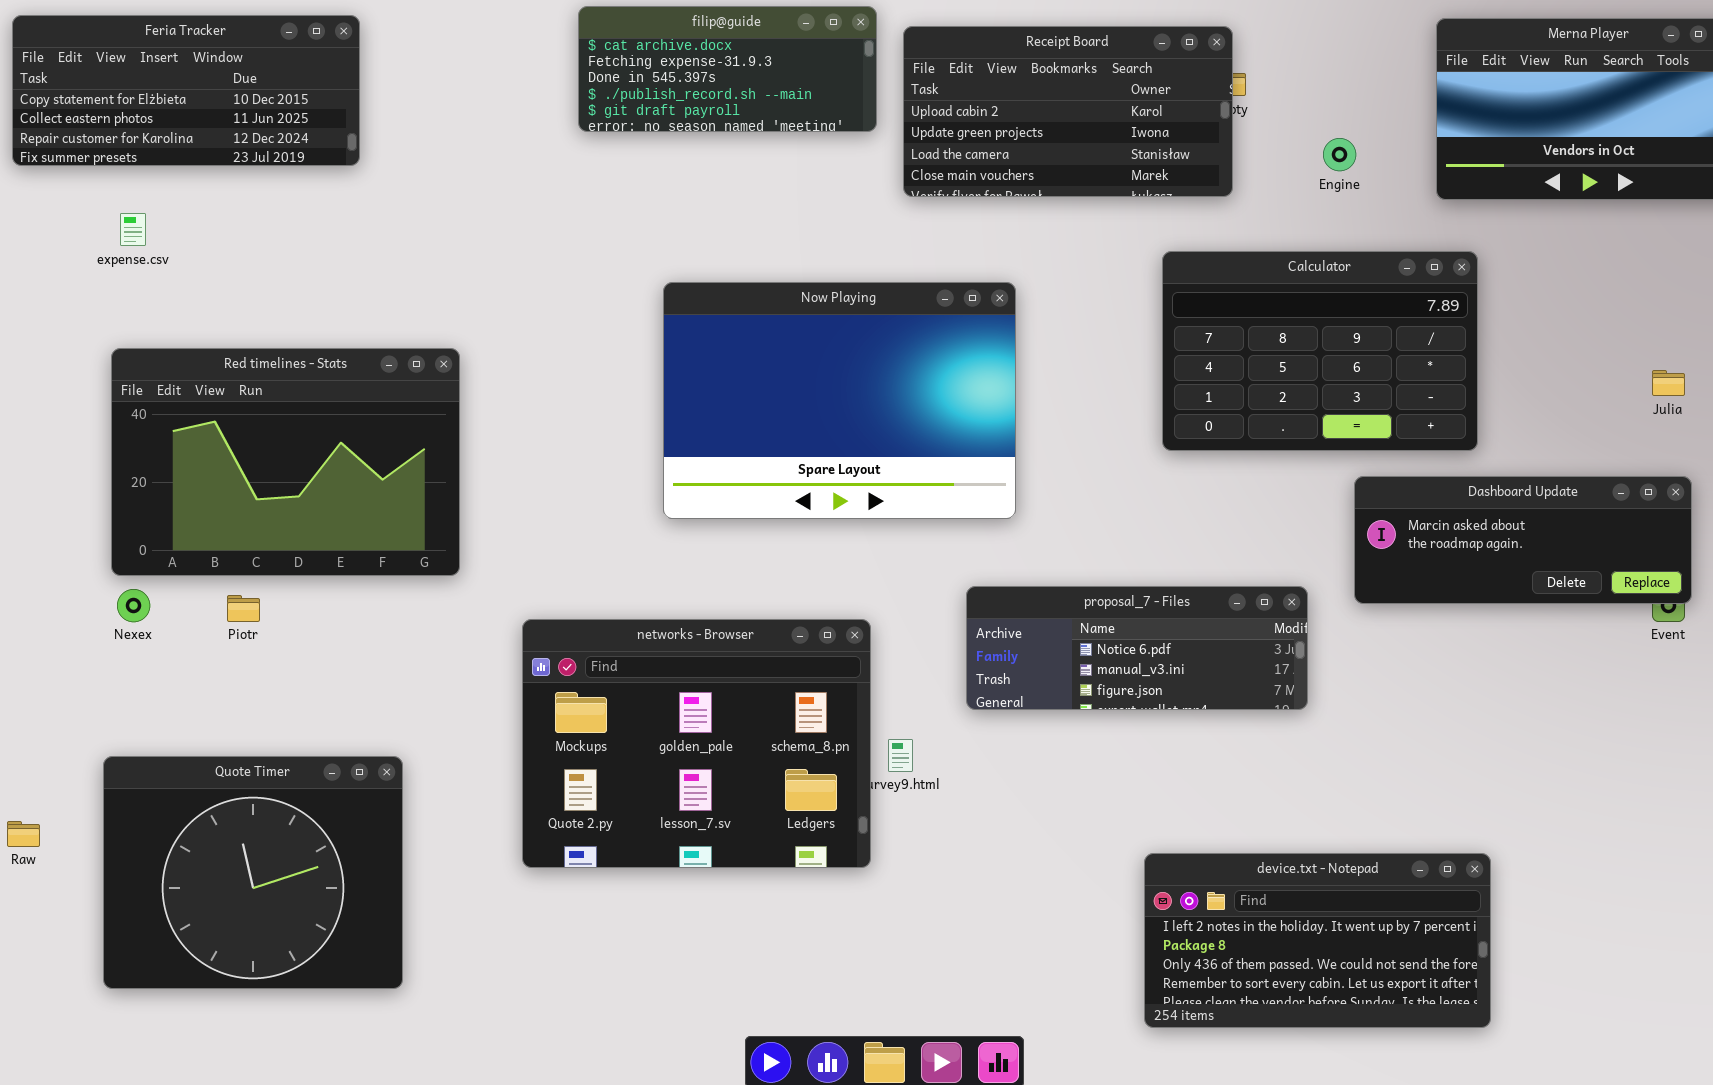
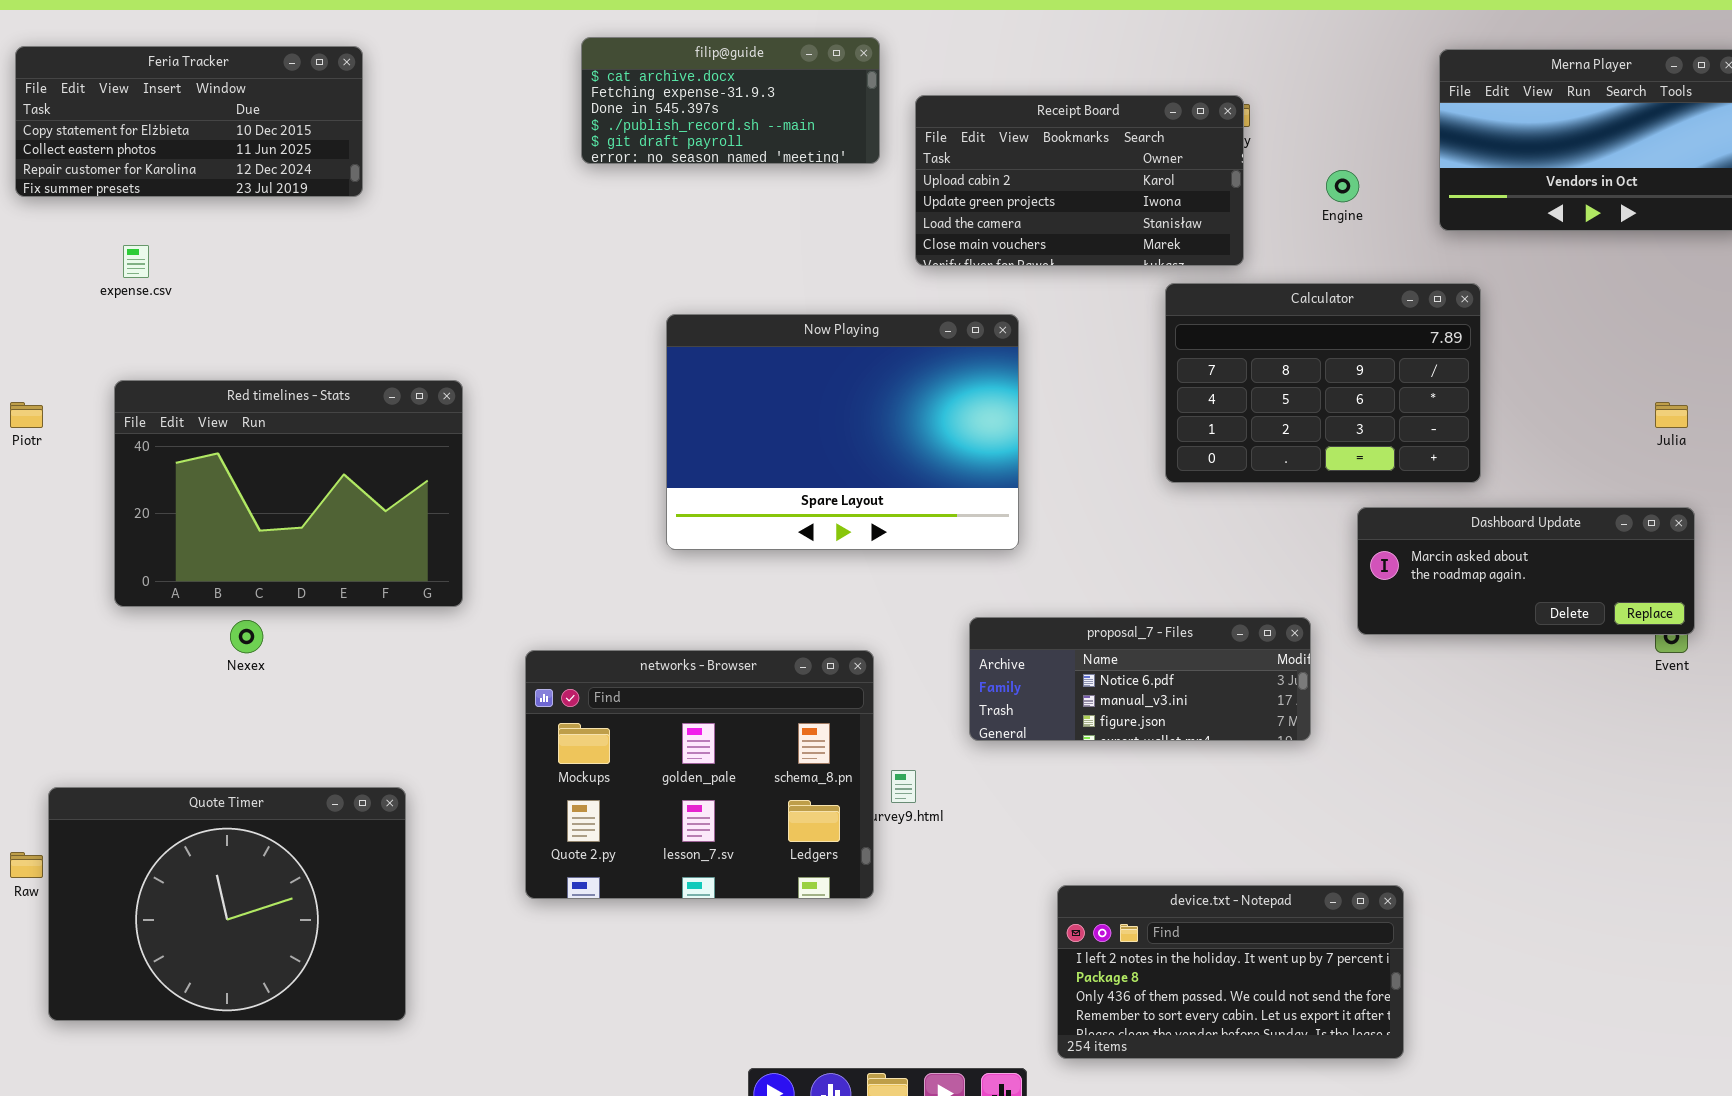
Receipt Board: [903,26,1233,197] -> [915,95,1244,266], moved
Nexex: [117,589,150,622] -> [230,620,263,653], moved
Piotr: [227,595,260,622] -> [10,402,43,428], moved
Quote Timer: [103,756,403,989] -> [48,787,406,1021], resized
device.txt - Notepad: [1144,853,1491,1028] -> [1057,885,1404,1059], moved

